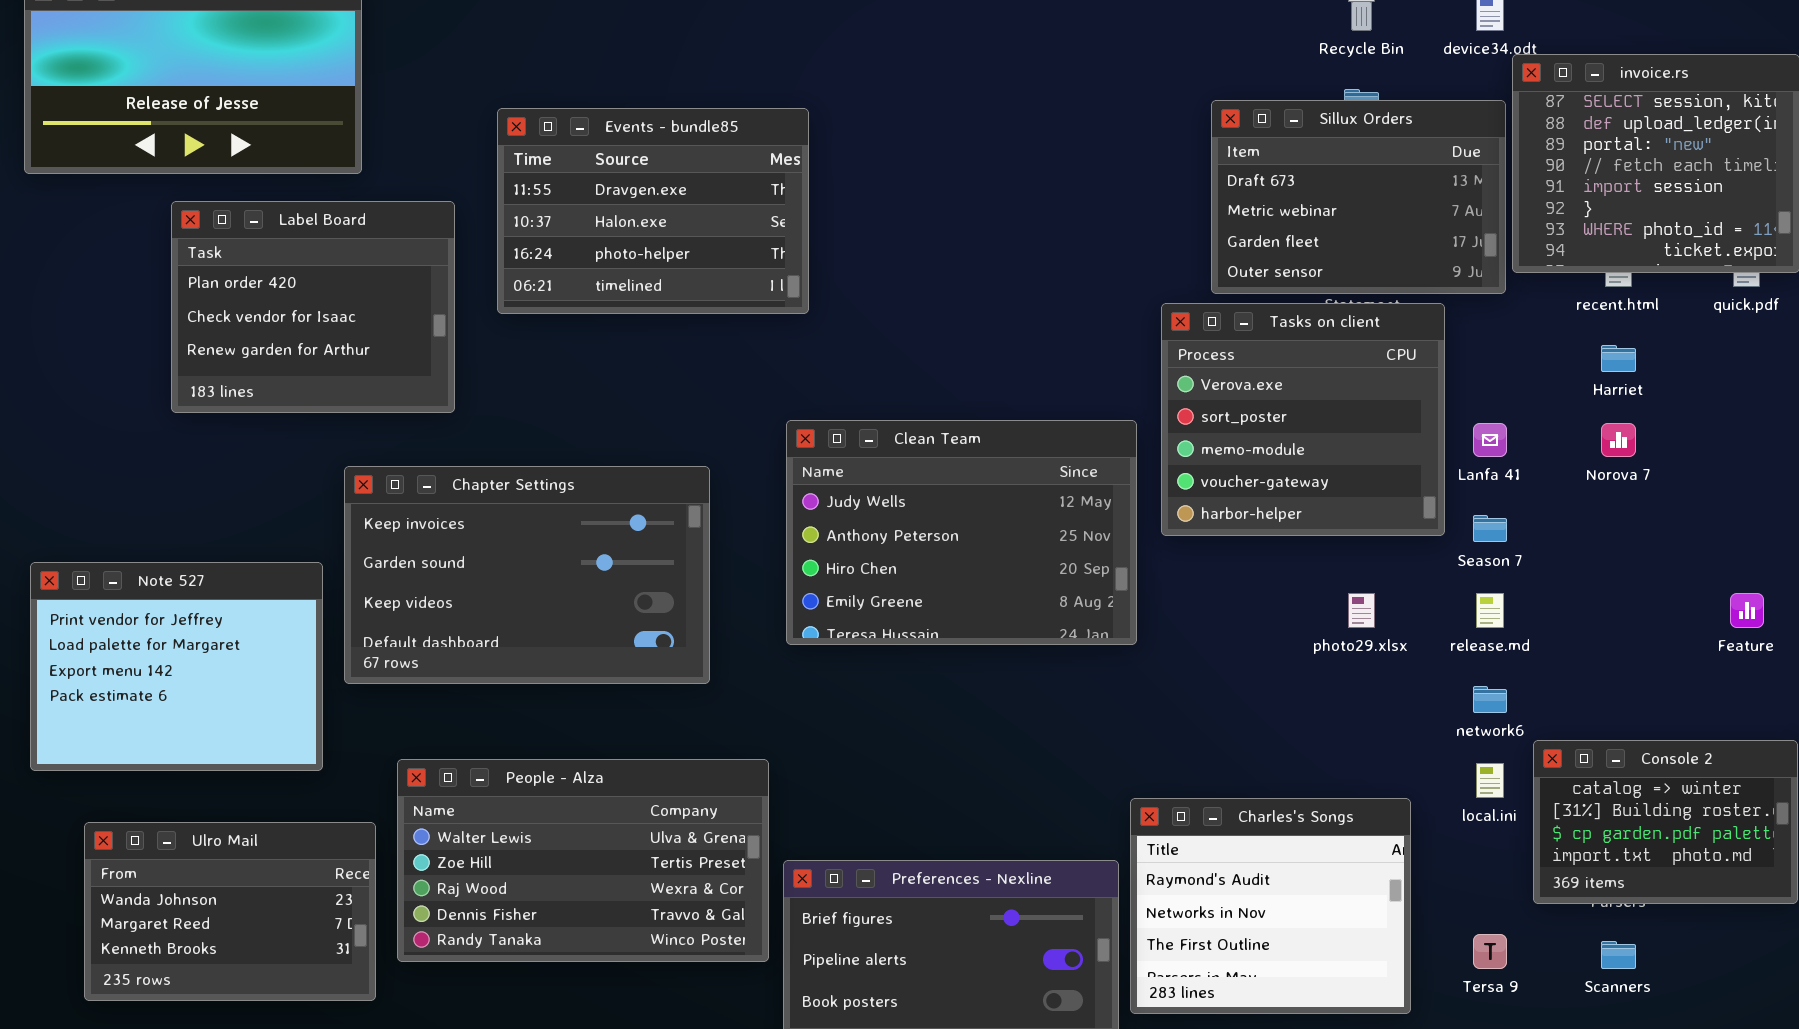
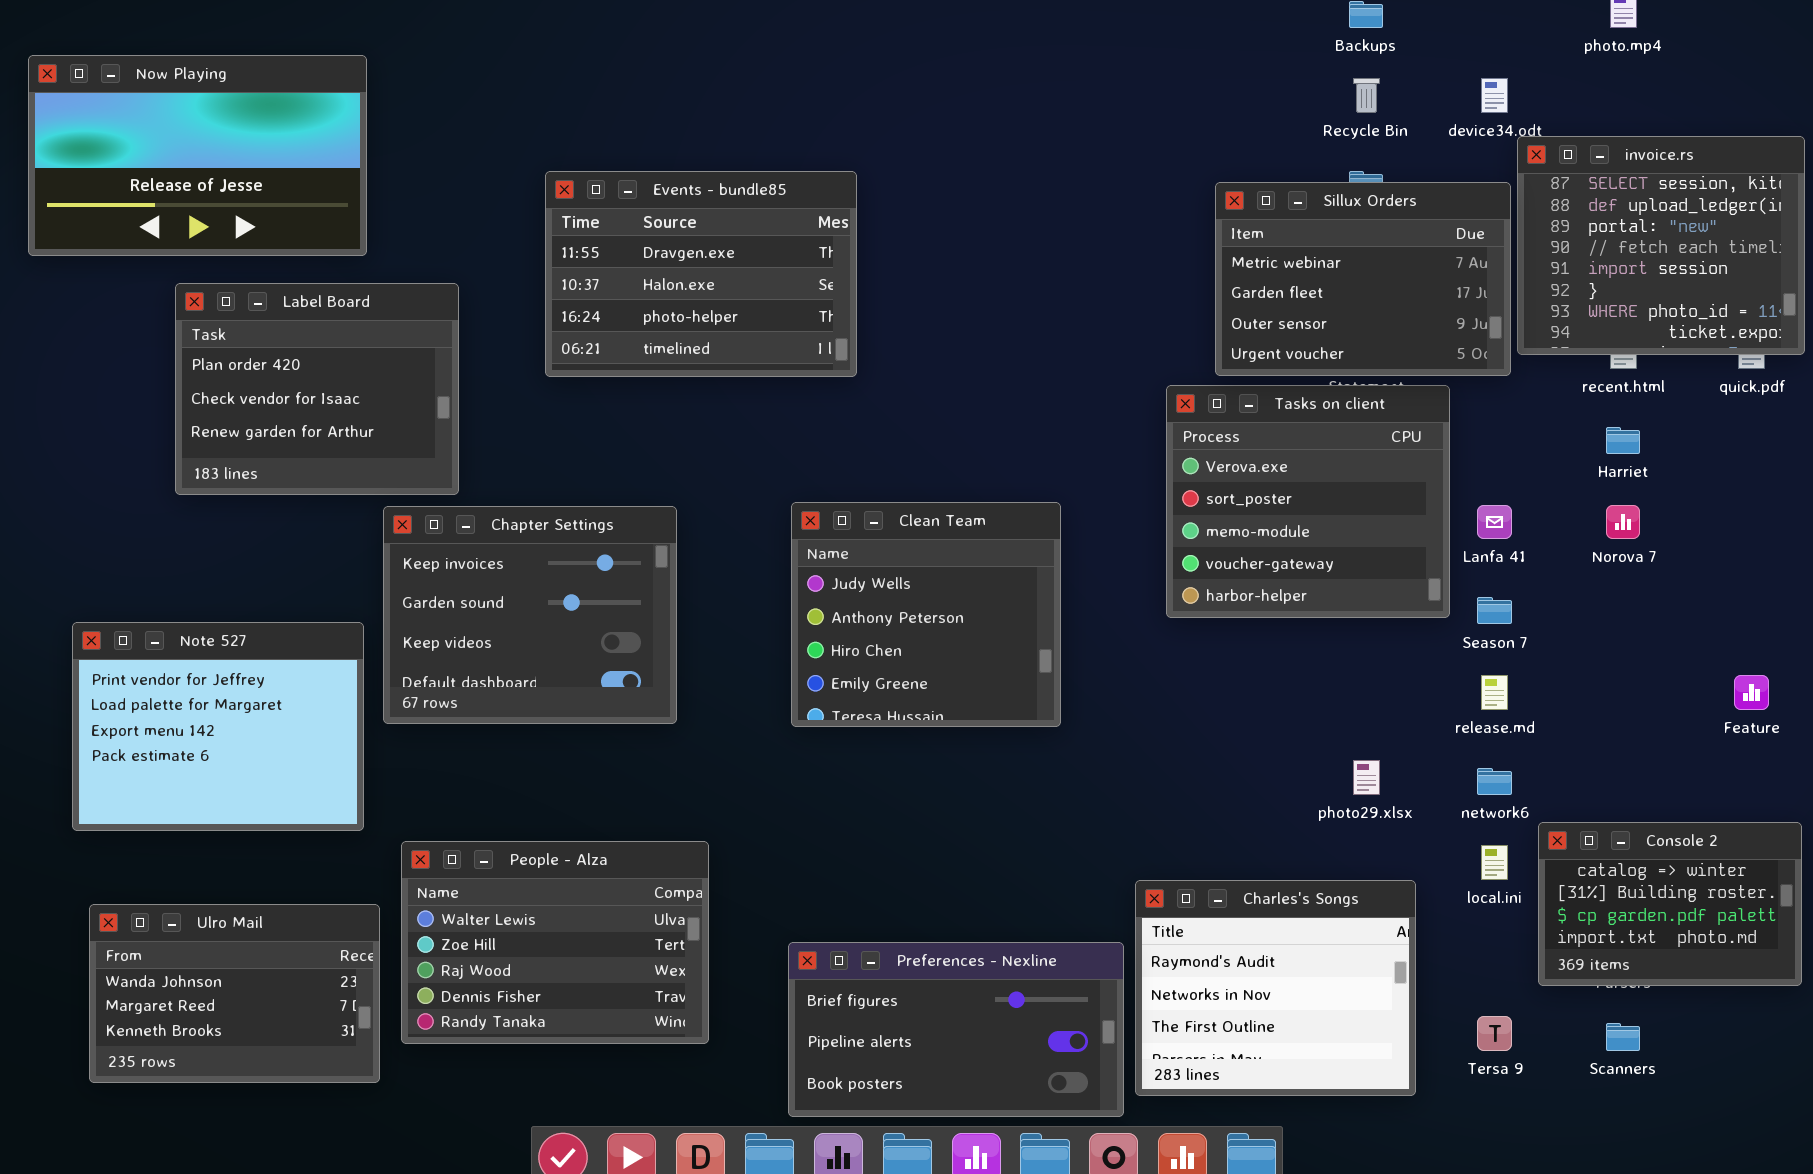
Sillux Orders: [1211,100,1506,294] -> [1215,182,1511,376], scrolled down 1 row
Events - bundle85: [497,108,809,314] -> [545,171,857,377], moved
Clean Team: [786,420,1137,645] -> [791,502,1061,727], resized
Chapter Settings: [344,466,710,684] -> [383,506,677,724], moved, resized
Note 527: [30,562,323,771] -> [72,622,364,831], moved
photo29.xlsx: [1348,593,1375,628] -> [1353,760,1380,795], moved
People - Alza: [397,759,769,962] -> [401,841,709,1044], resized

